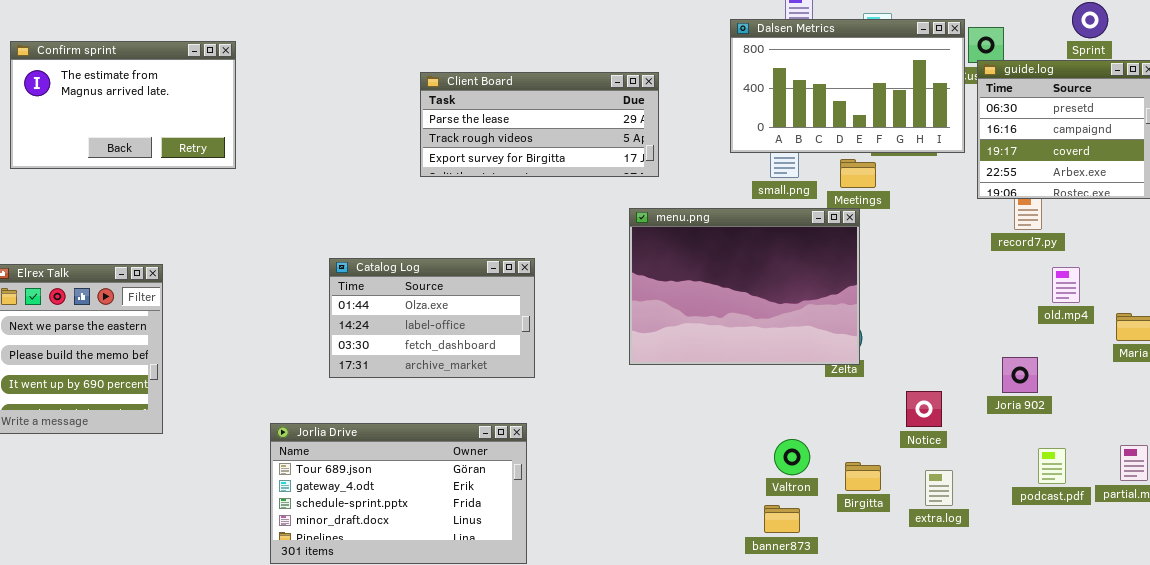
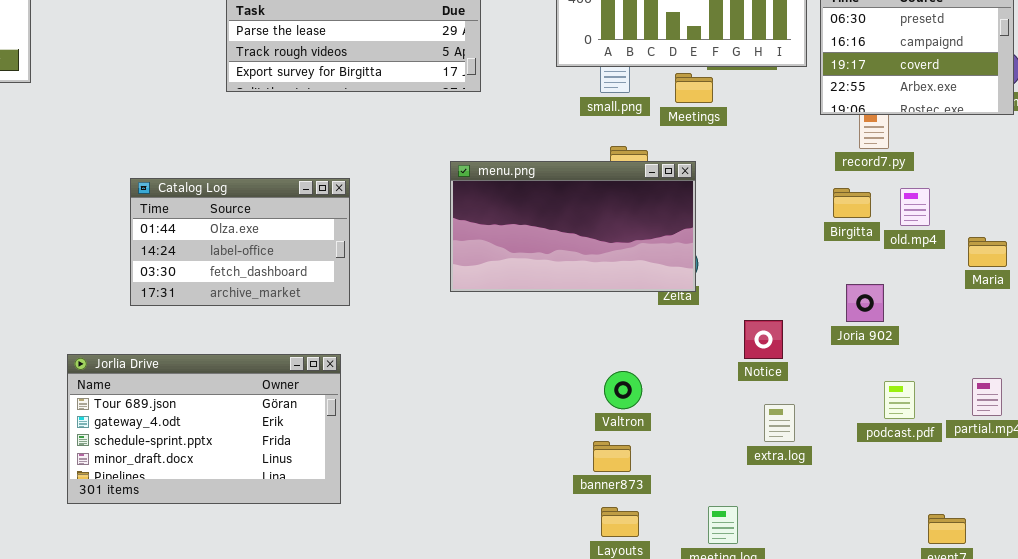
menu.png: [629,208,860,365] -> [450,161,696,292], resized
Birgitta: [845,462,881,491] -> [833,188,871,218], moved

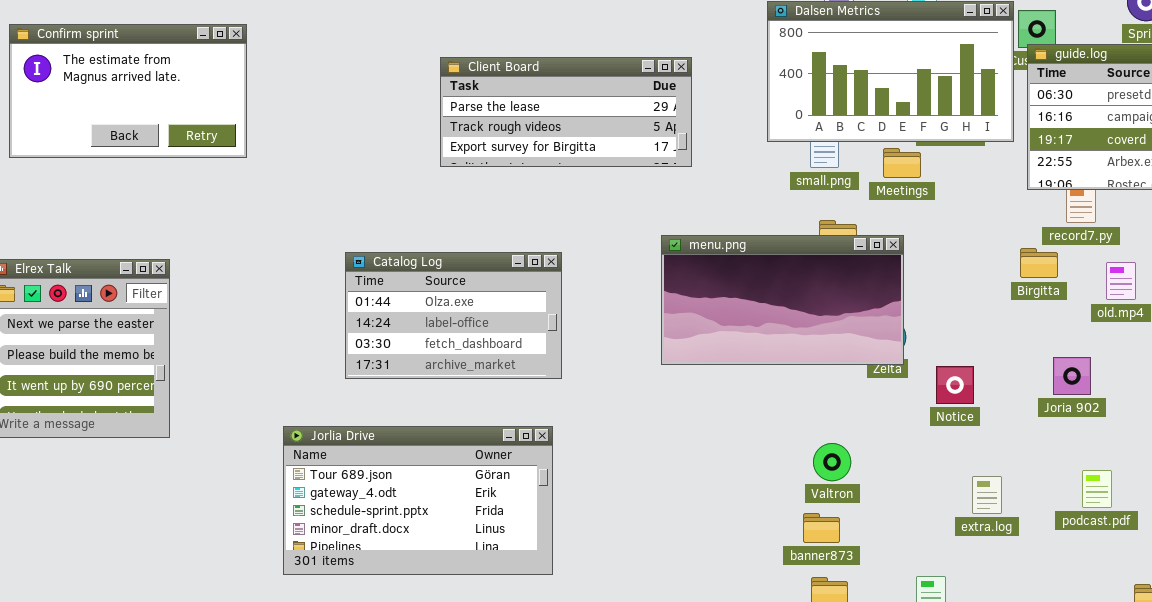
Birgitta: [833,188,871,218] -> [1020,248,1058,278], moved
Notice: [744,320,783,359] -> [936,366,974,404], moved
podcast.pdf: [884,381,915,419] -> [1082,470,1112,508], moved

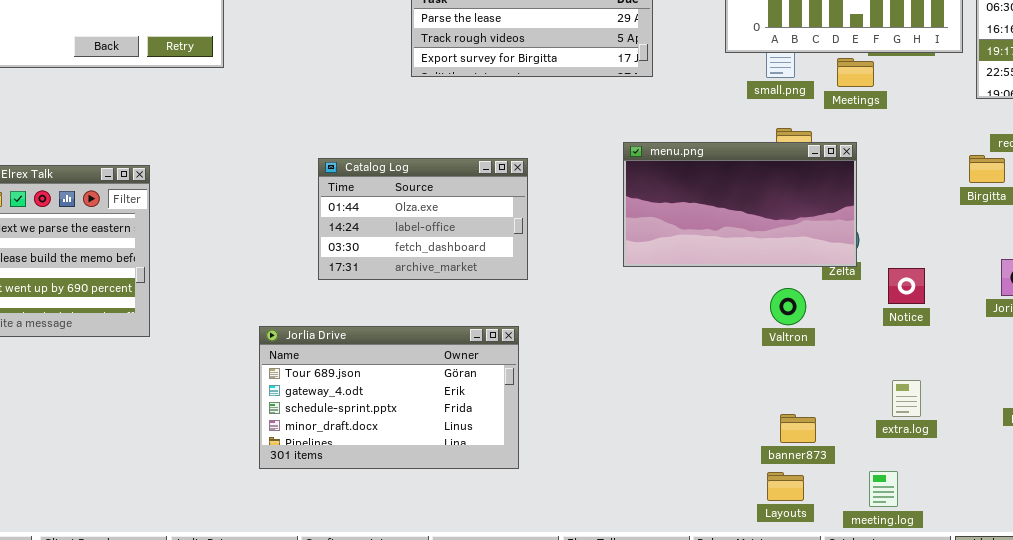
Valtron: [813,443,851,481] -> [770,288,806,325], moved
extra.log: [972,476,1002,514] -> [892,380,921,417], moved
banner873: [803,513,840,543] -> [780,414,816,443], moved

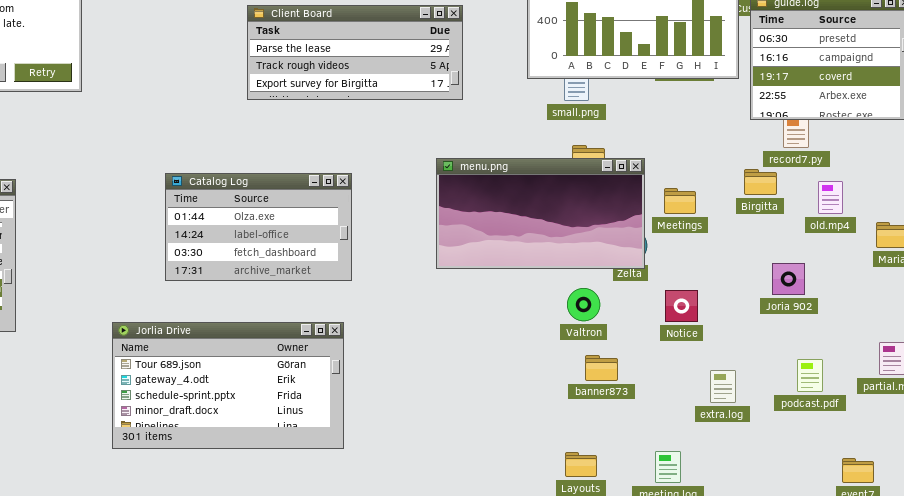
Meetings: [837,58,874,87] -> [664,188,696,214], moved
Notice: [888,268,925,304] -> [665,290,698,322], moved
extra.log: [892,380,921,417] -> [710,370,736,403], moved
banner873: [780,414,816,443] -> [585,355,618,381], moved

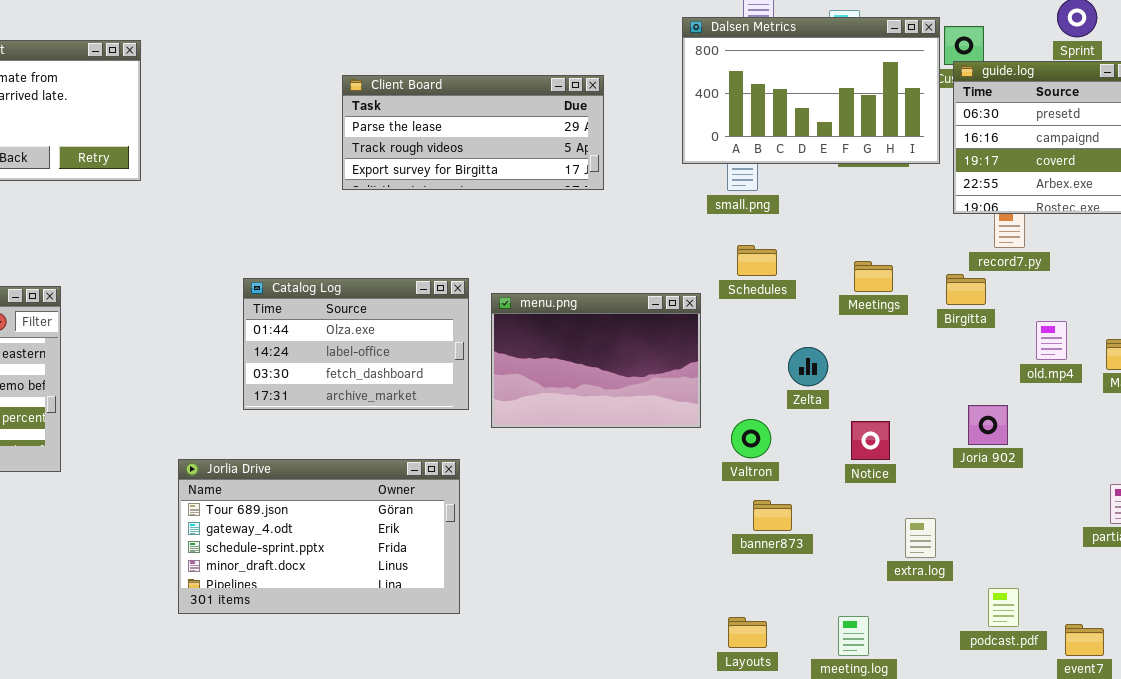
menu.png: [436,158,645,269] -> [491,293,701,428], moved, resized
old.mp4: [818,181,843,214] -> [1036,321,1067,360], moved
Meetings: [664,188,696,214] -> [854,261,893,292], moved
Joria 902: [772,263,805,295] -> [968,405,1008,445], moved
podcast.pdf: [797,359,823,392] -> [988,588,1019,627], moved

